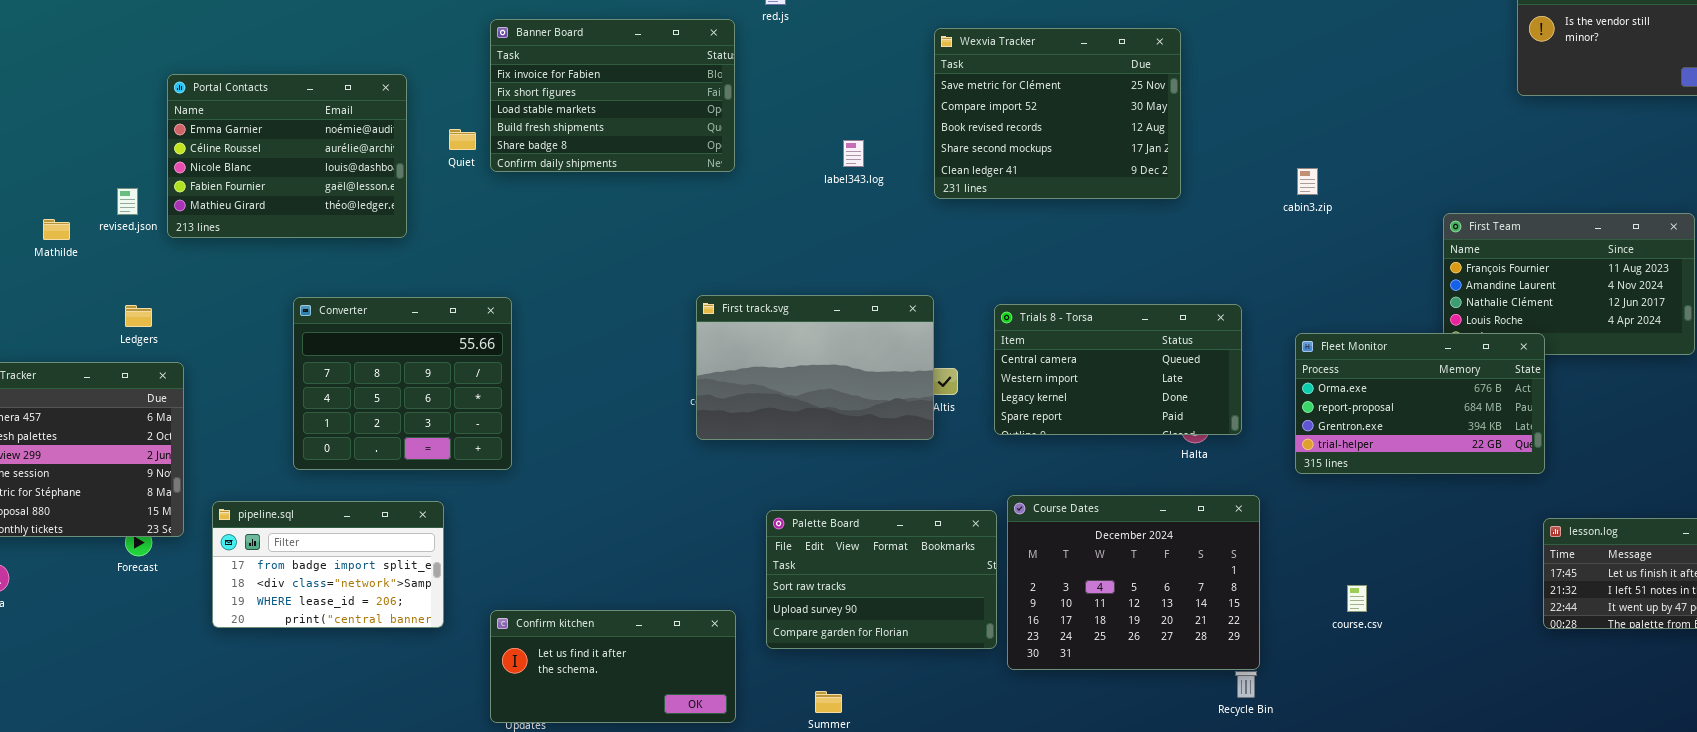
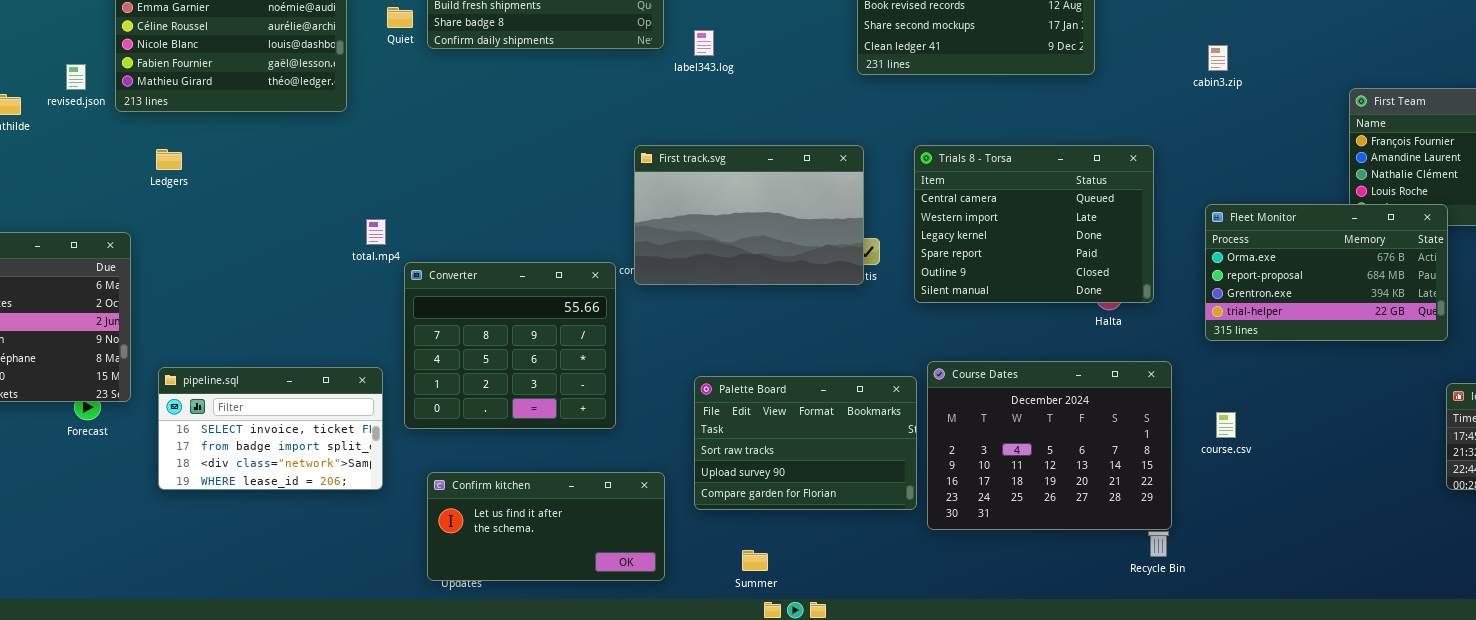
label343.log: [843,140,864,167] -> [694,30,714,56], moved
First track.svg: [696,295,934,440] -> [634,145,864,285], moved
Converter: [293,297,512,470] -> [404,262,616,429], moved
Trials 8 - Torsa: [994,304,1242,435] -> [914,145,1154,303], resized
Ledgers: [125,305,152,327] -> [156,149,182,170], moved
pipeline.sql: [212,501,444,628] -> [158,367,383,490], scrolled up 1 row
course.csv: [1347,585,1367,612] -> [1216,412,1236,438], moved

